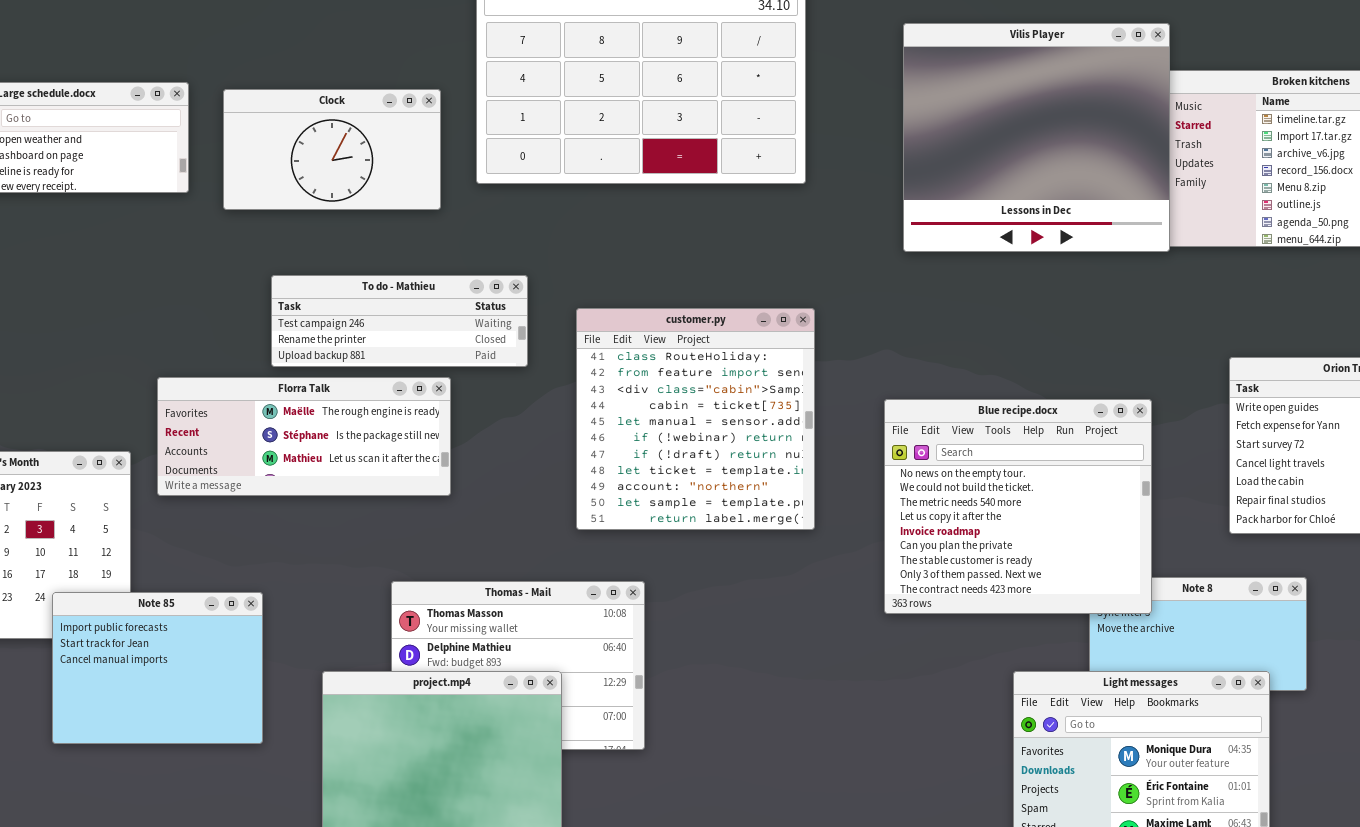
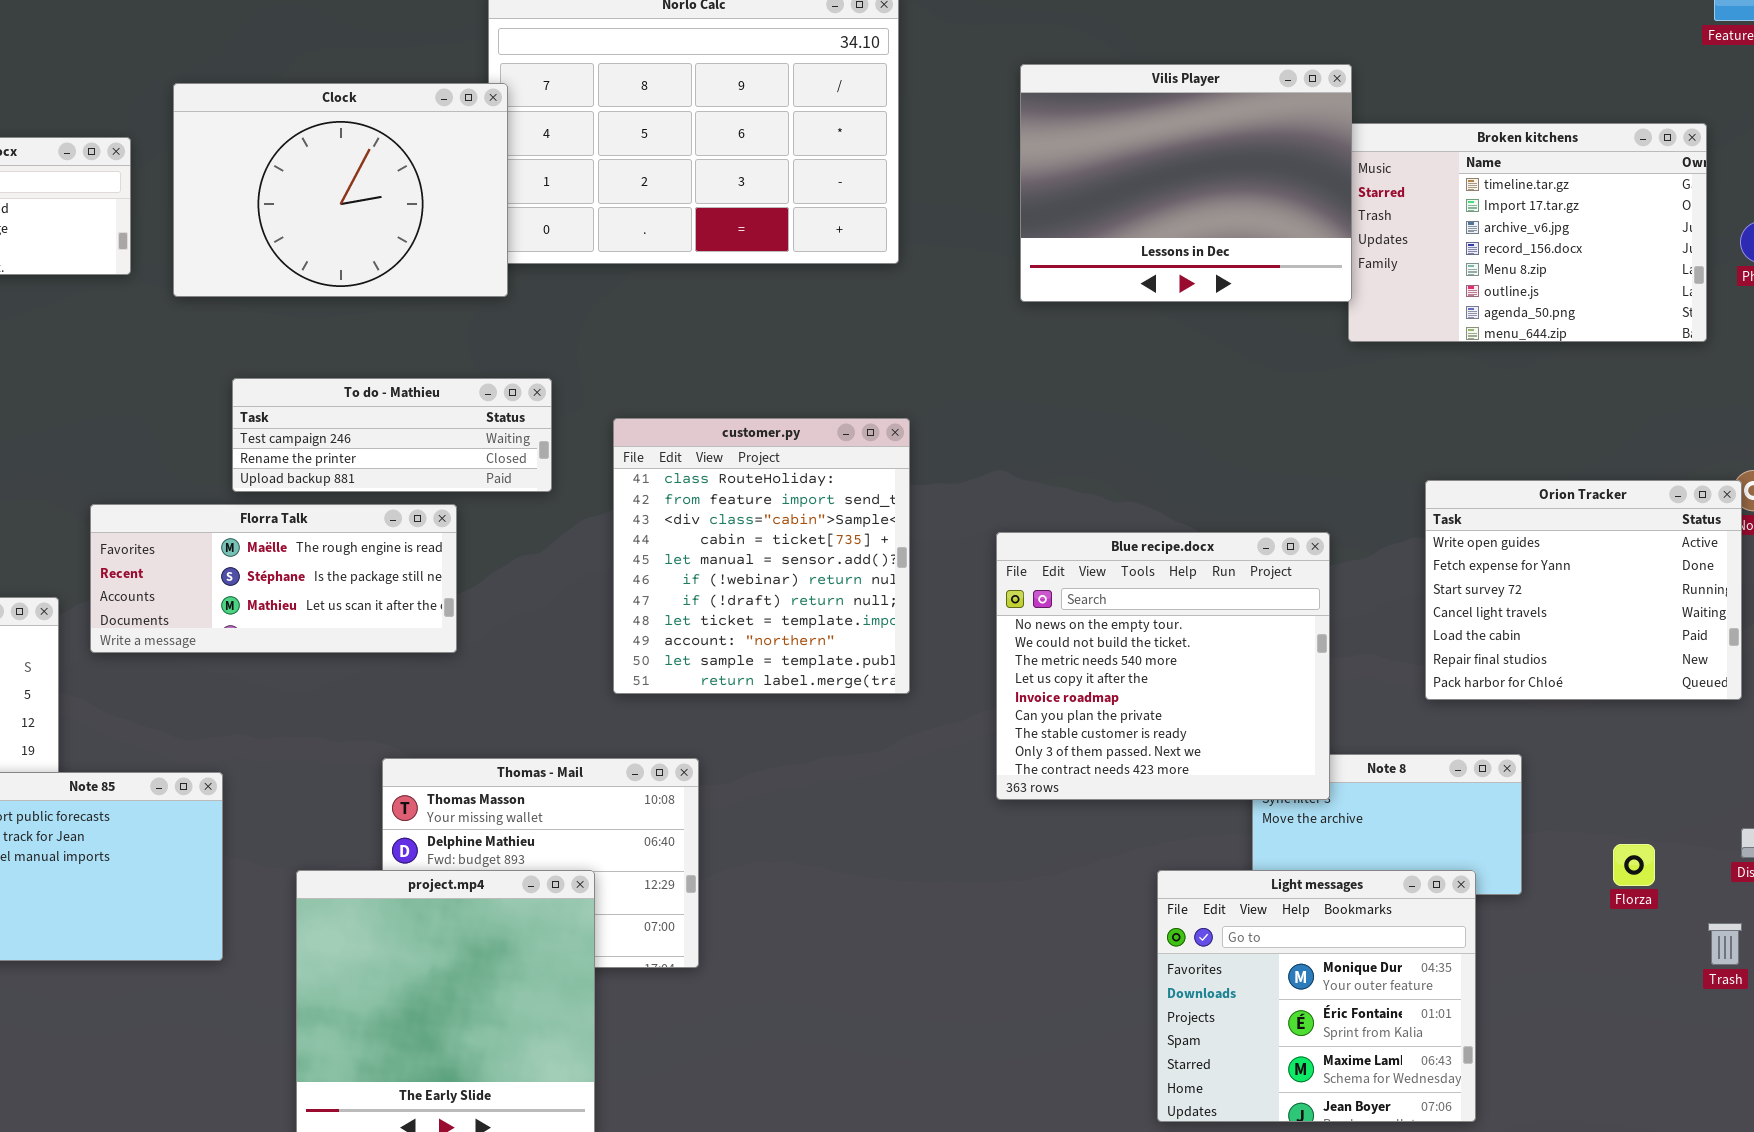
Vilis Player: [903,23,1170,252] -> [1020,64,1352,302], resized
Clock: [223,89,441,210] -> [173,83,508,297], resized

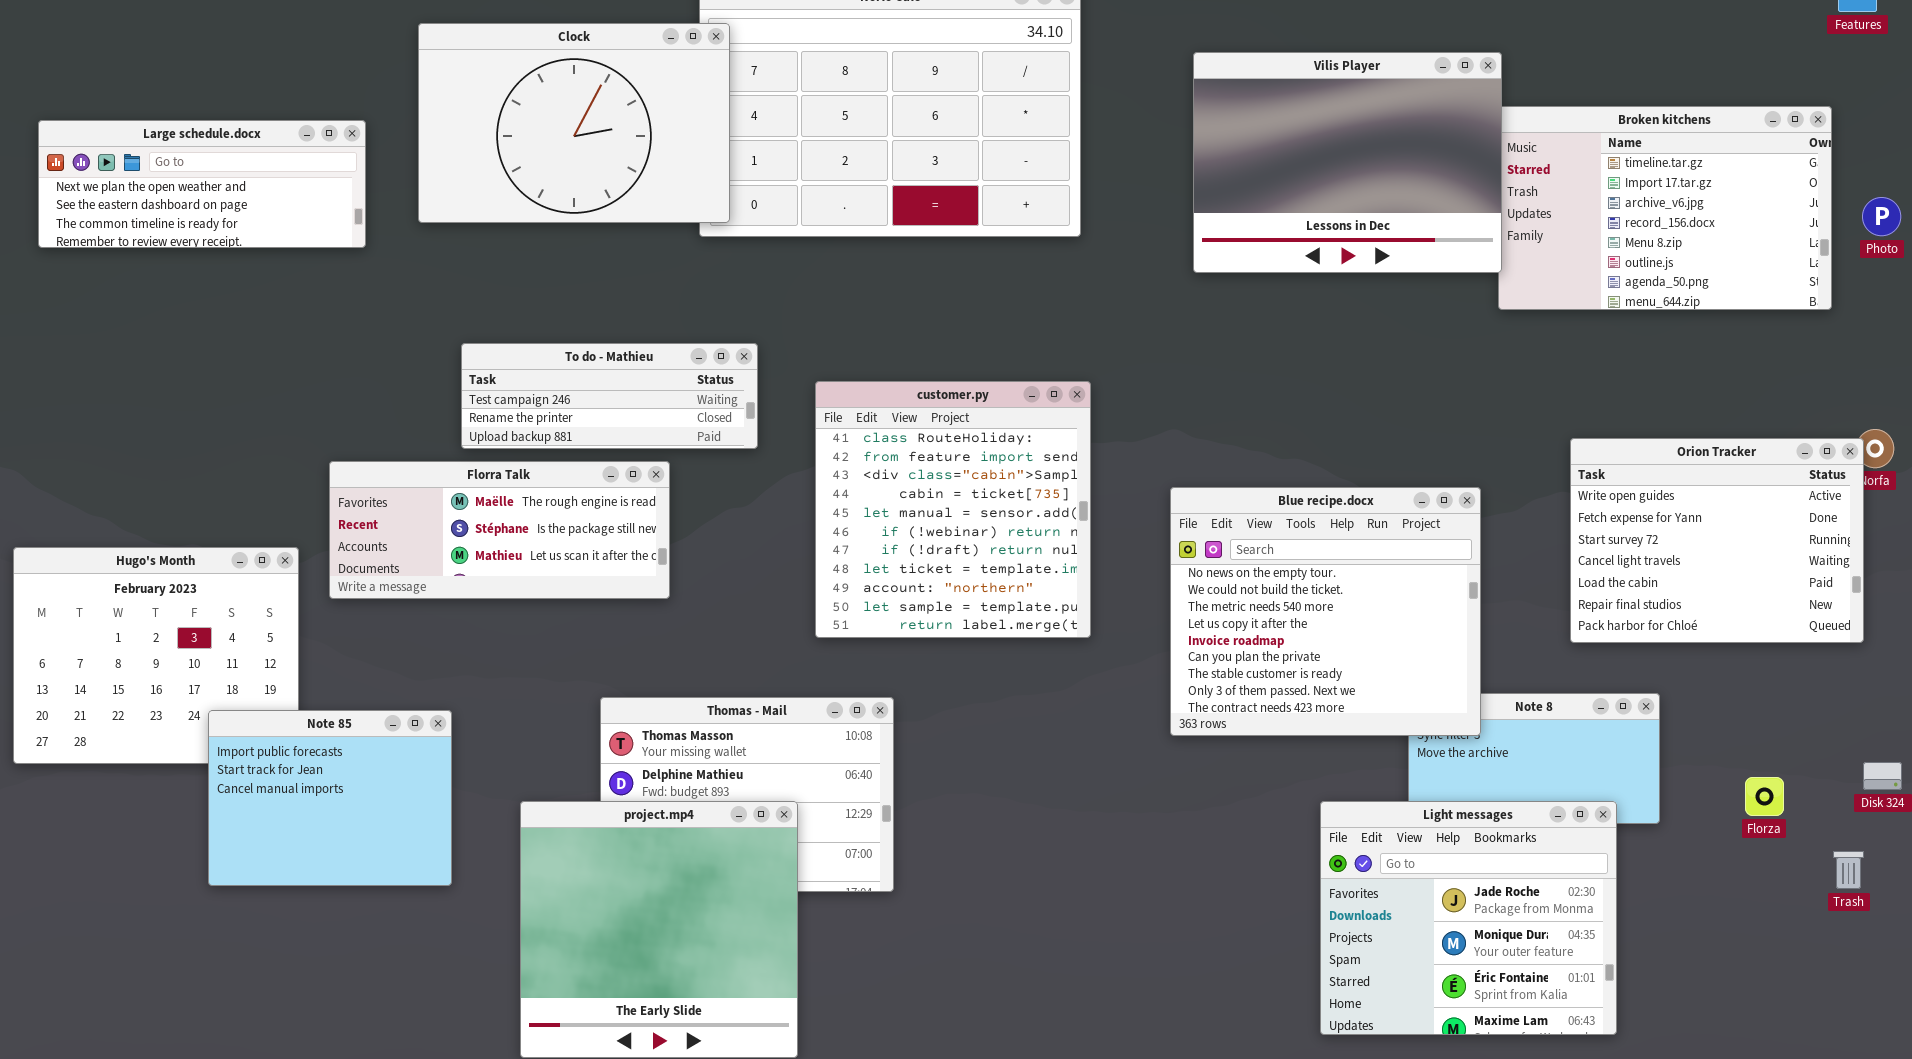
Clock: [173,83,508,297] -> [418,23,730,223], moved
Light messages: [1157,870,1476,1122] -> [1320,801,1617,1035], scrolled up 1 row

